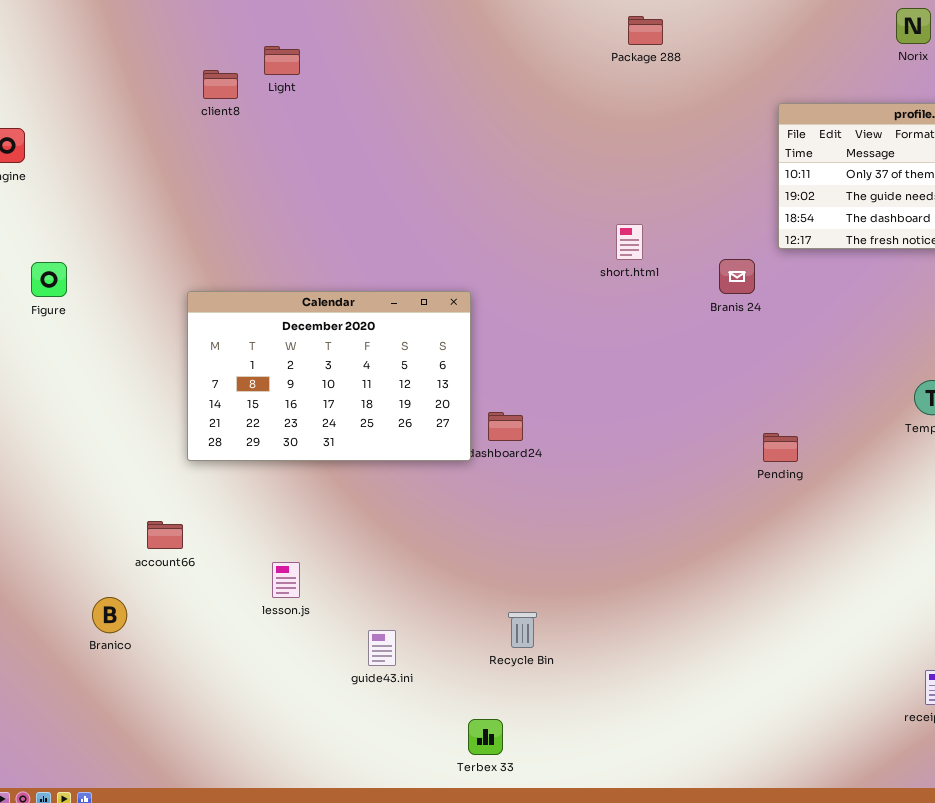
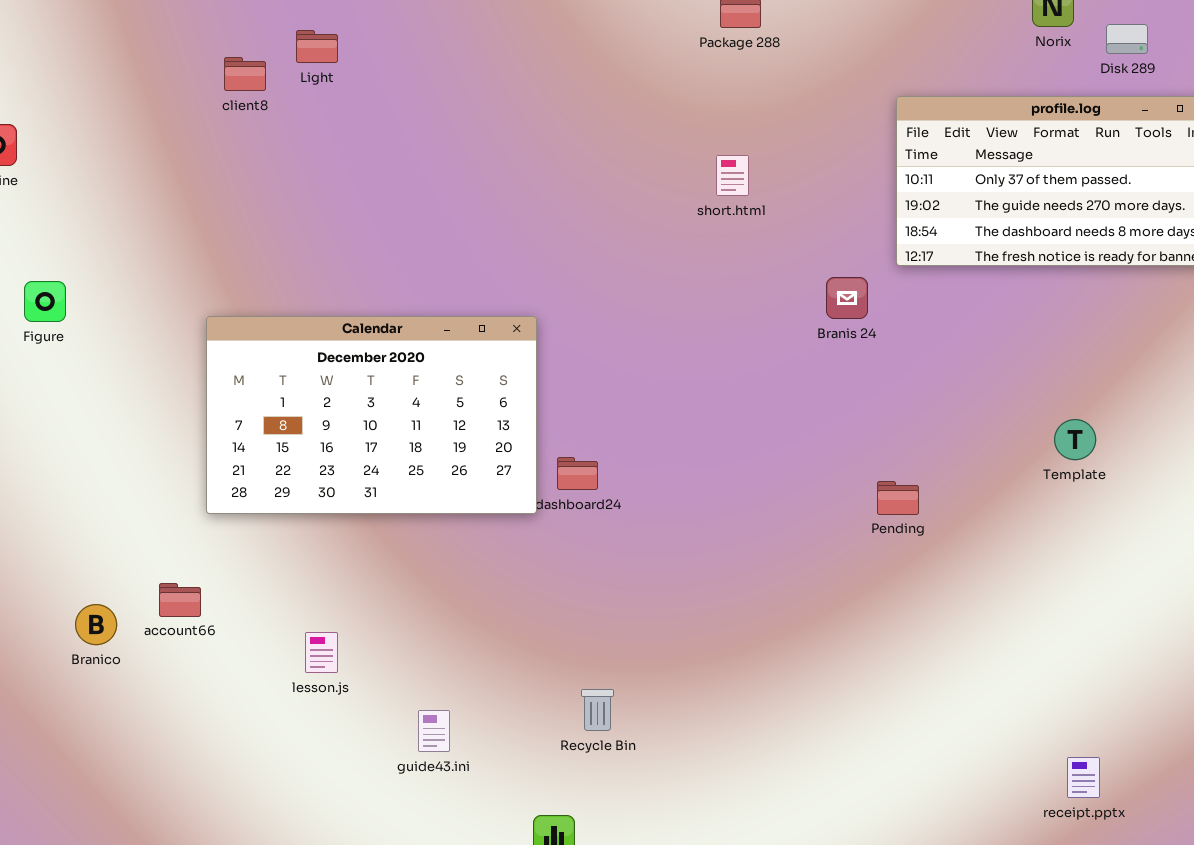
short.html: [616,224,643,260] -> [716,155,749,196], moved
Branico: [92,597,127,633] -> [75,604,117,645], moved

